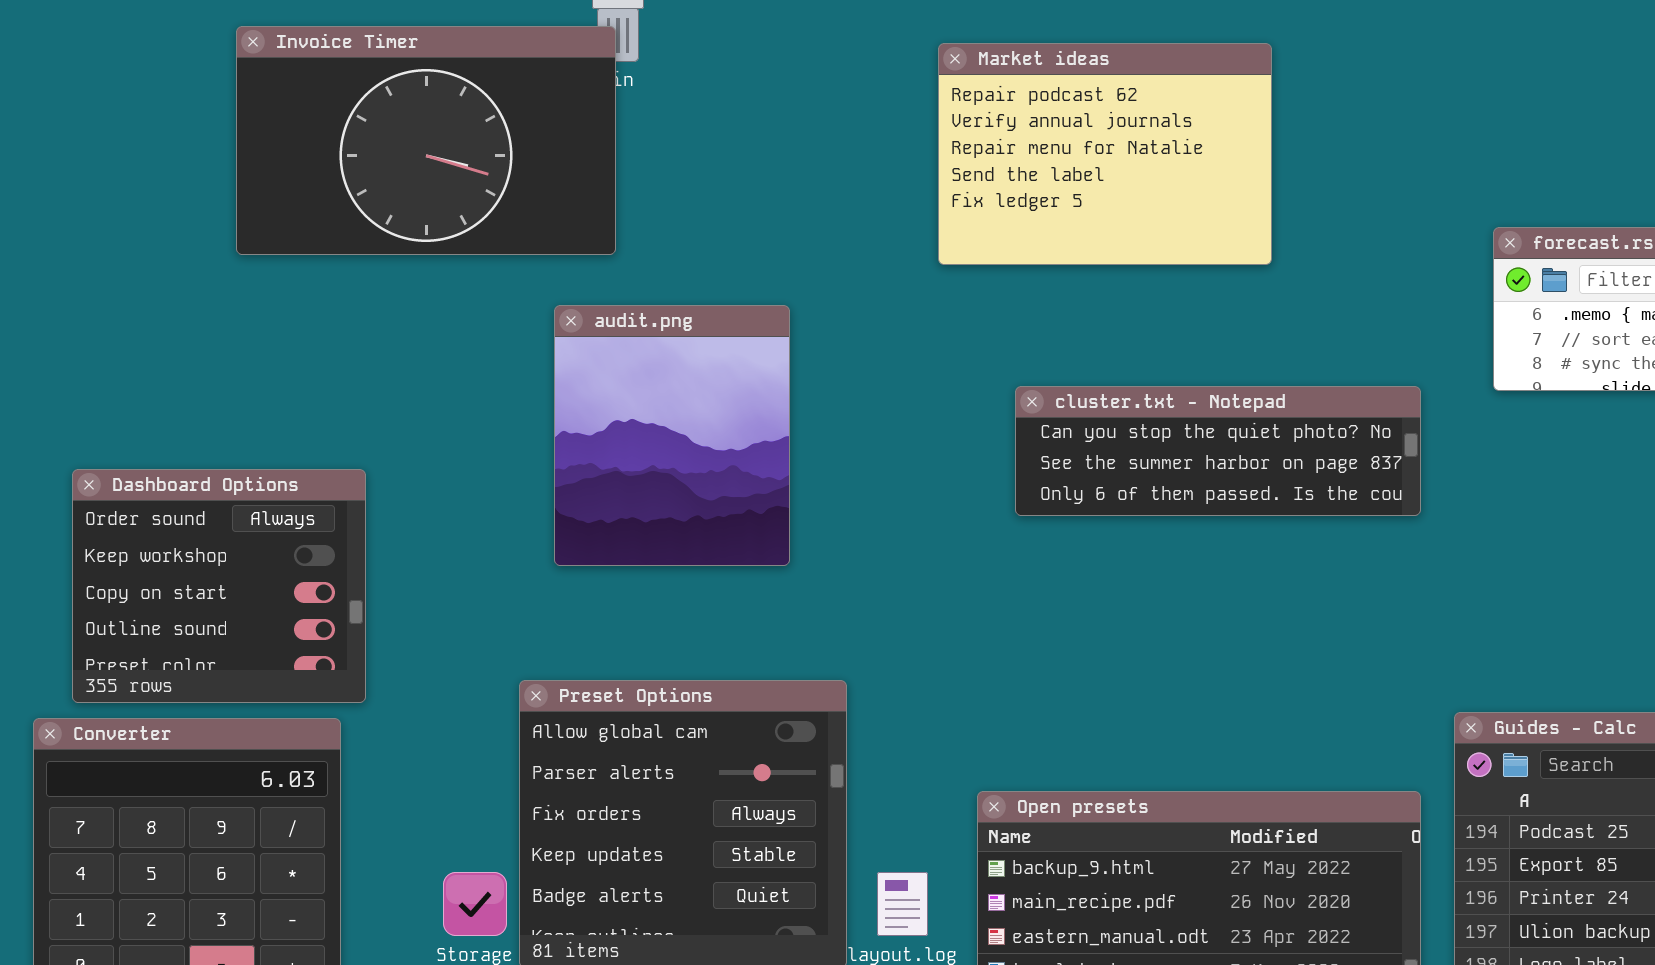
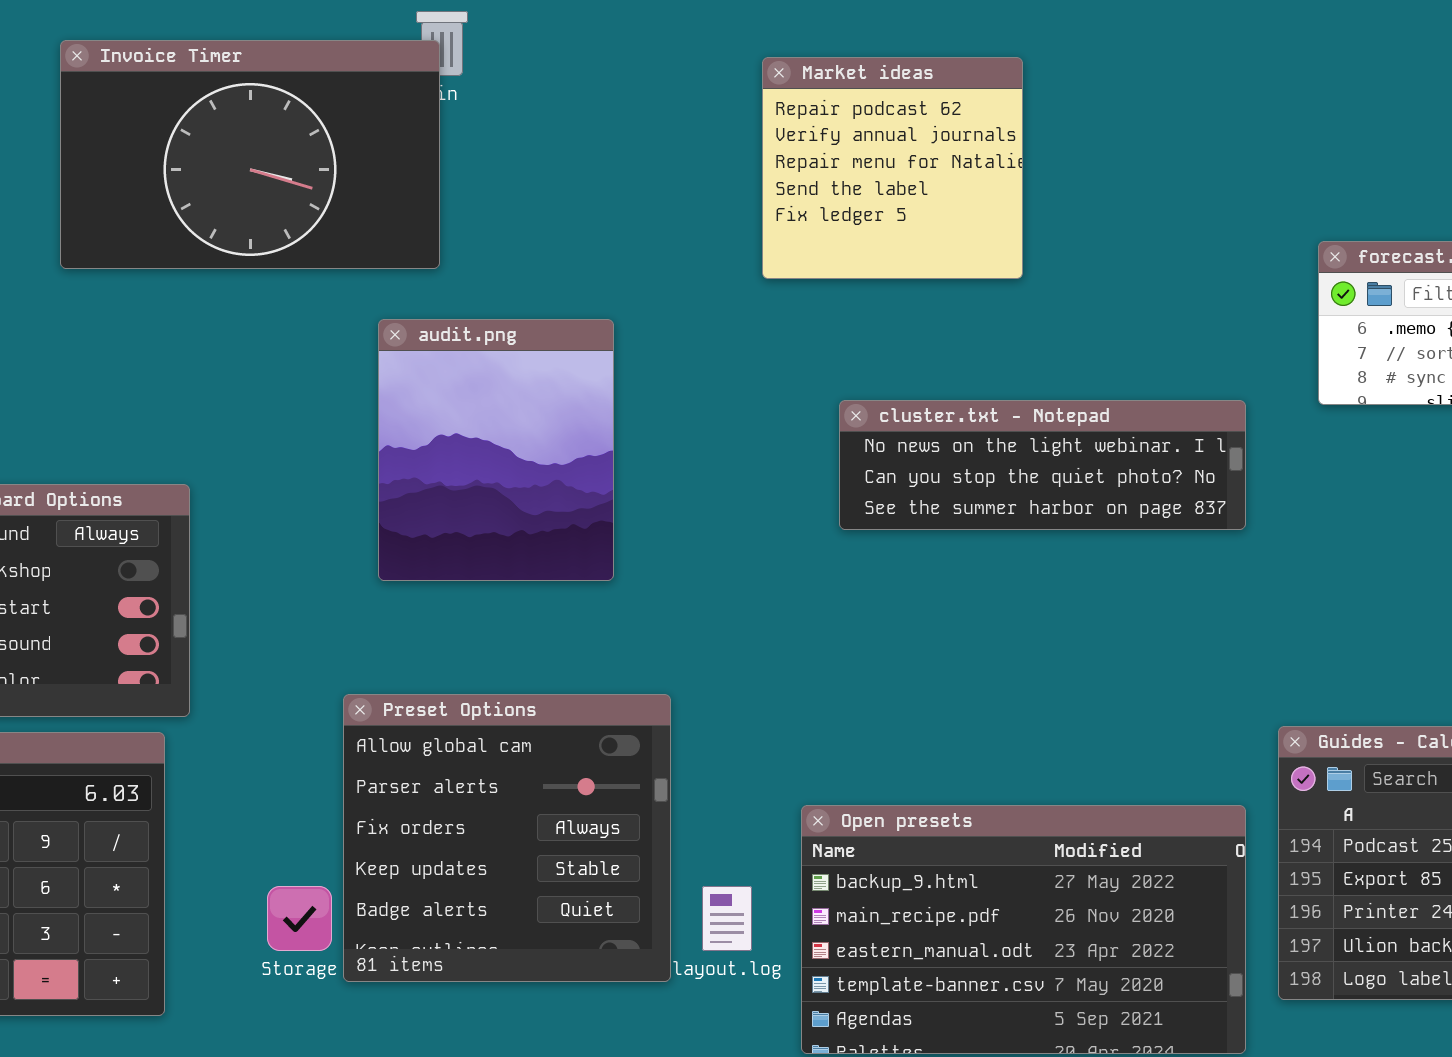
Market ideas: [938,43,1272,265] -> [762,57,1023,279], resized
cluster.txt - Notepad: [1015,386,1421,516] -> [839,400,1246,530], scrolled up 1 row

